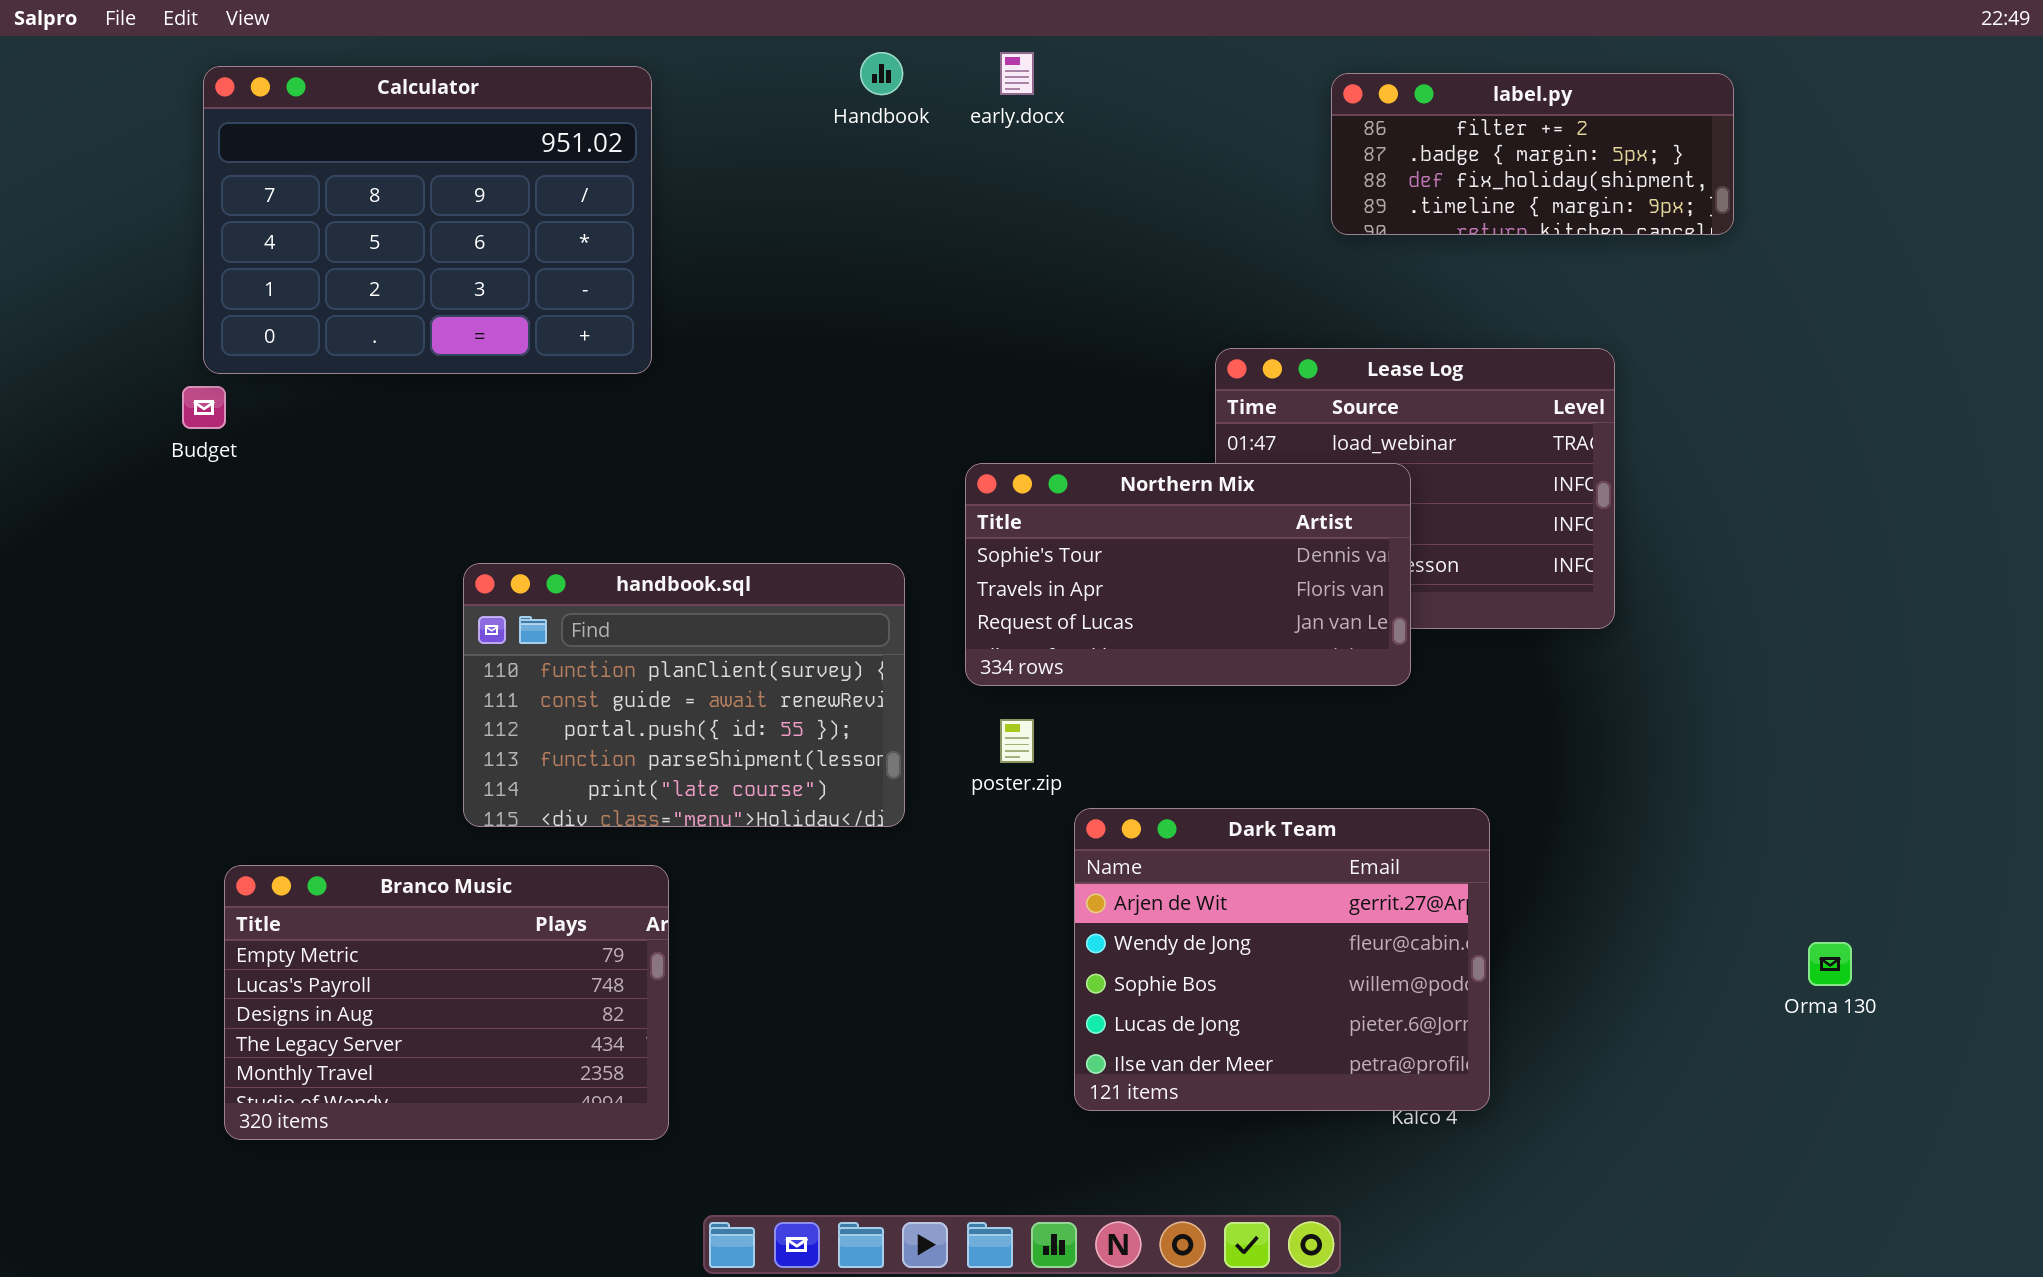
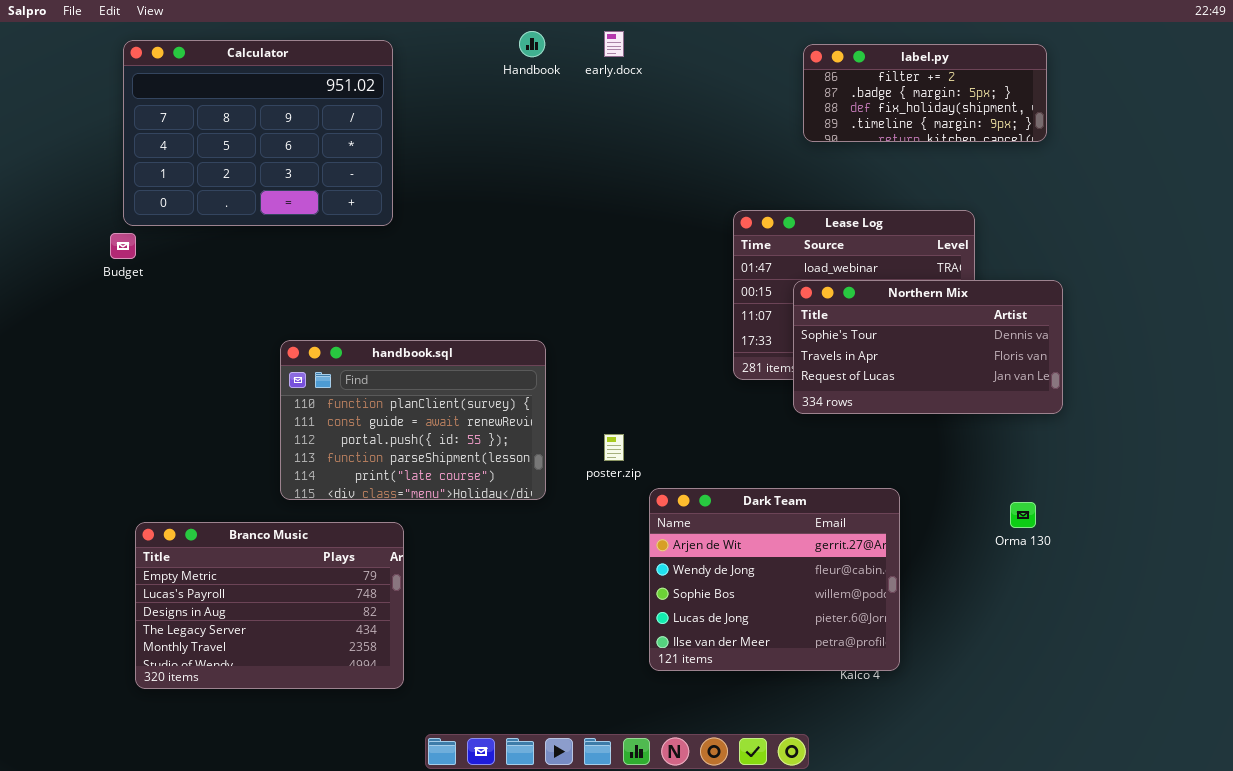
Northern Mix: [965,463,1411,686] -> [793,280,1063,414], moved
Orma 130: [1808,942,1852,986] -> [1010,502,1036,528], moved

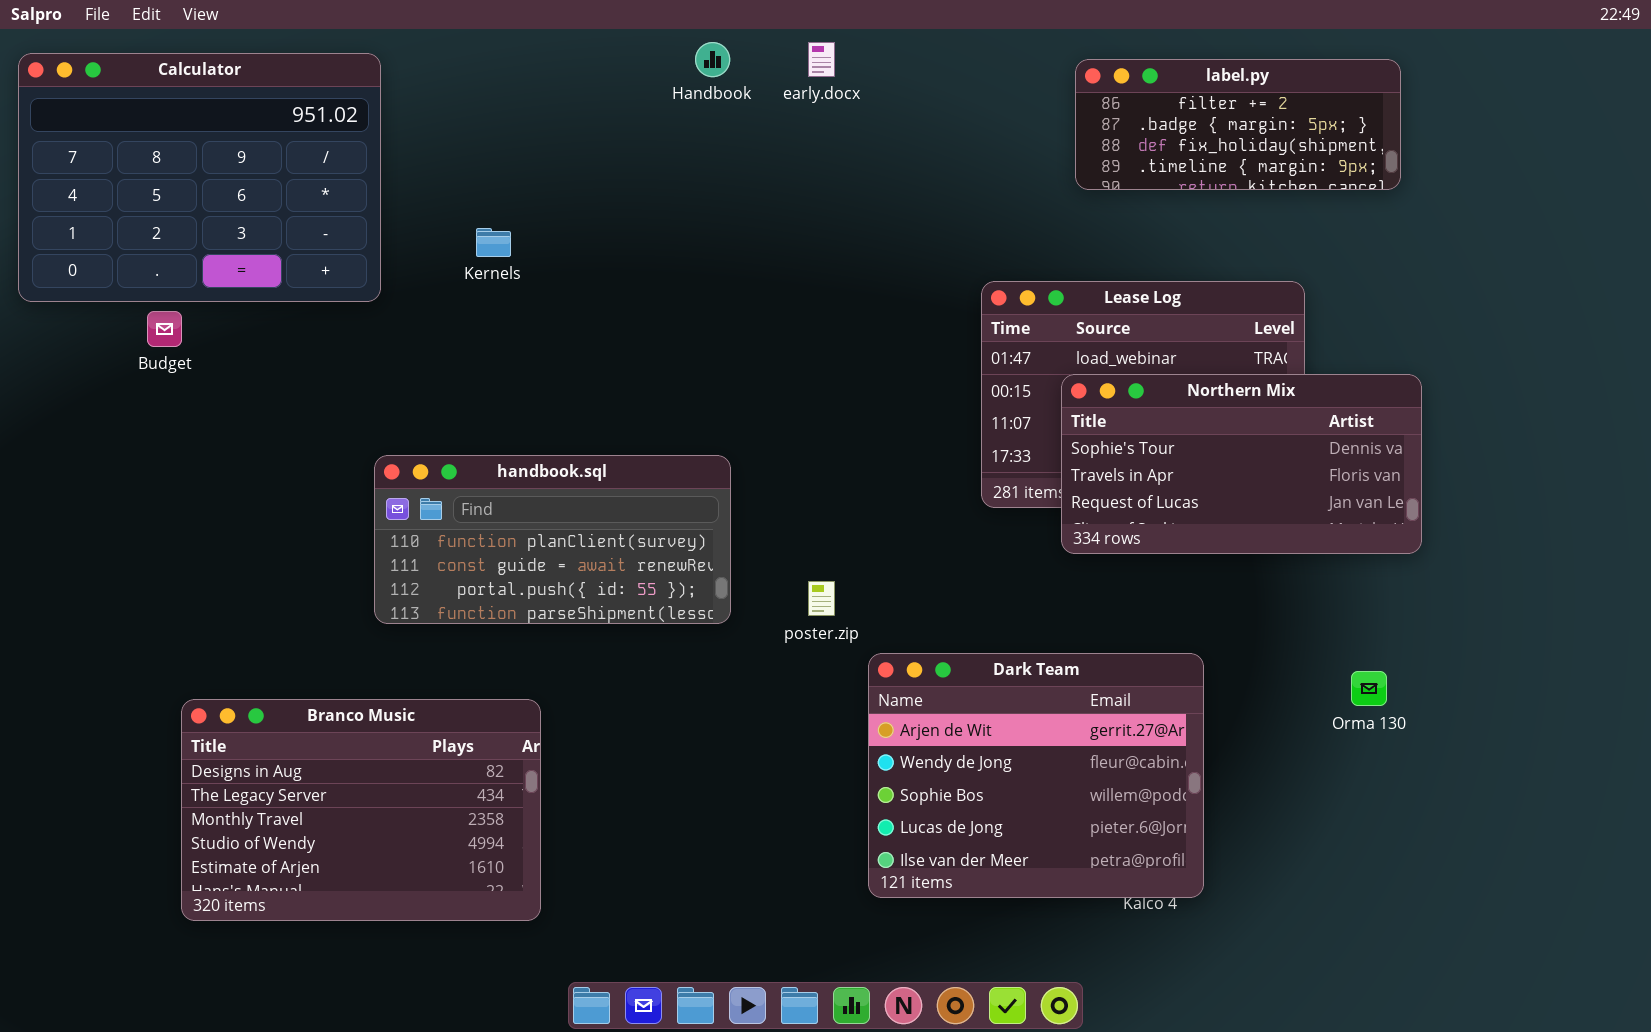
Calculator: [123,40,393,226] -> [18,53,381,302], moved
handbook.sql: [280,340,546,500] -> [374,455,731,624], resized
Branco Music: [135,522,404,689] -> [181,699,541,921], scrolled down 2 rows

